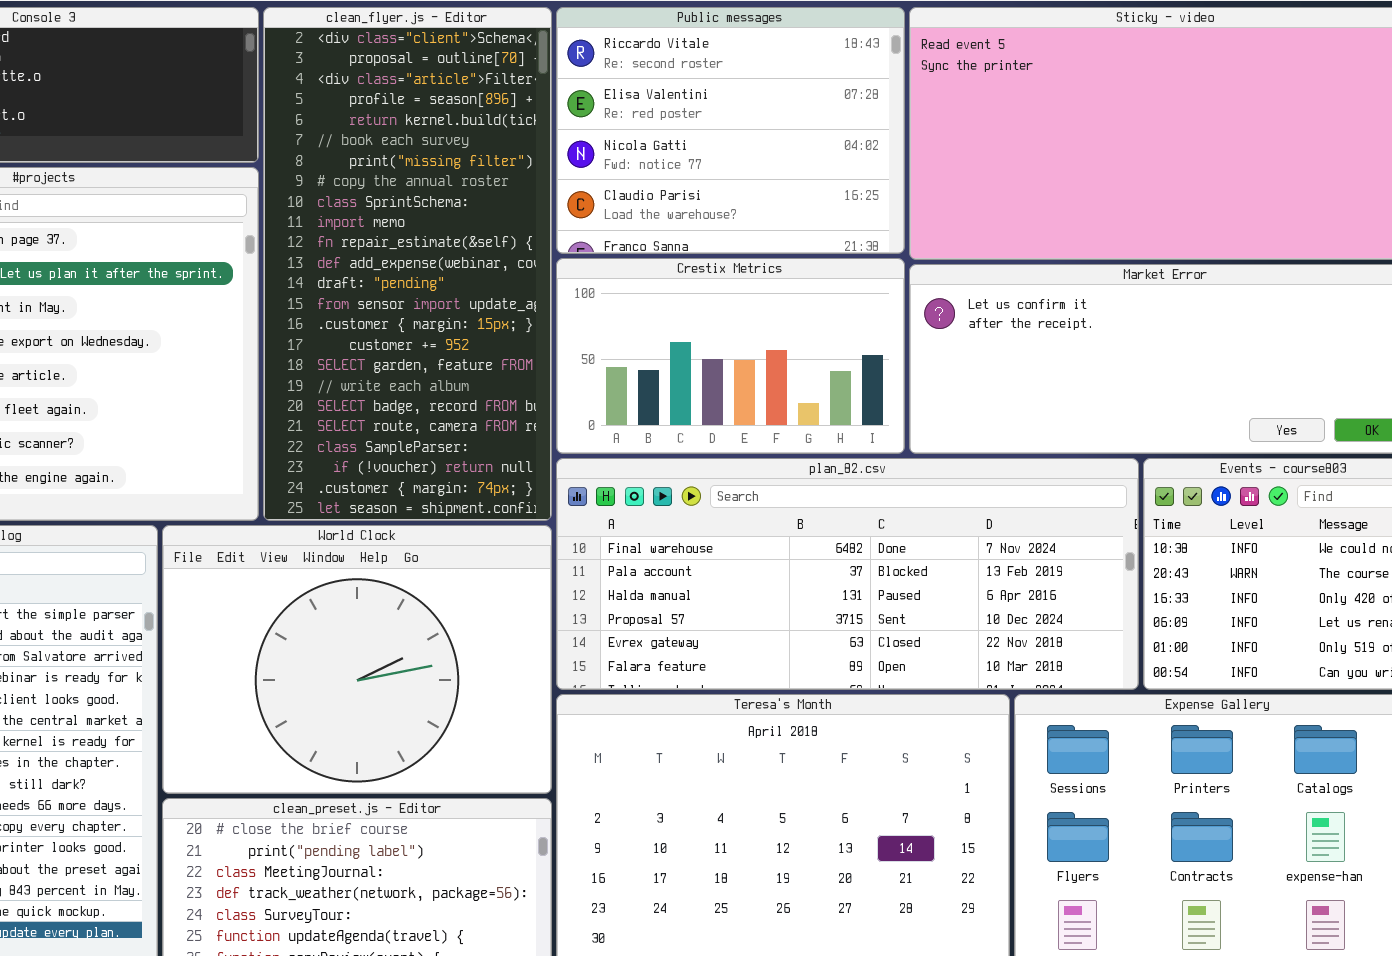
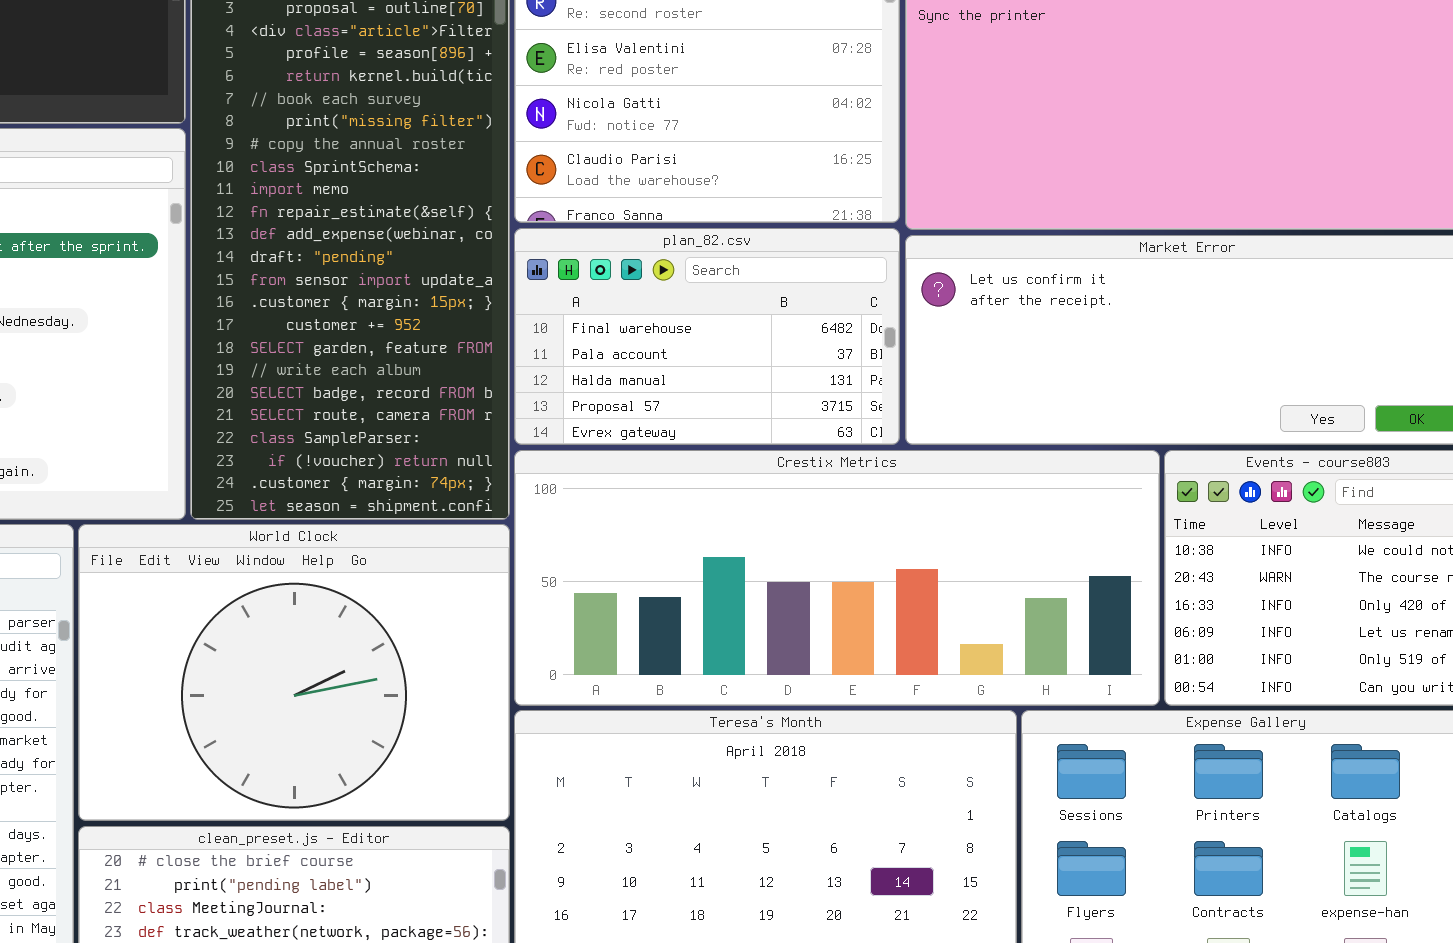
Crestix Metrics: [556,258,905,454] -> [514,450,1160,706], moved, resized
plan_82.csv: [556,458,1139,690] -> [514,228,900,445], moved, resized

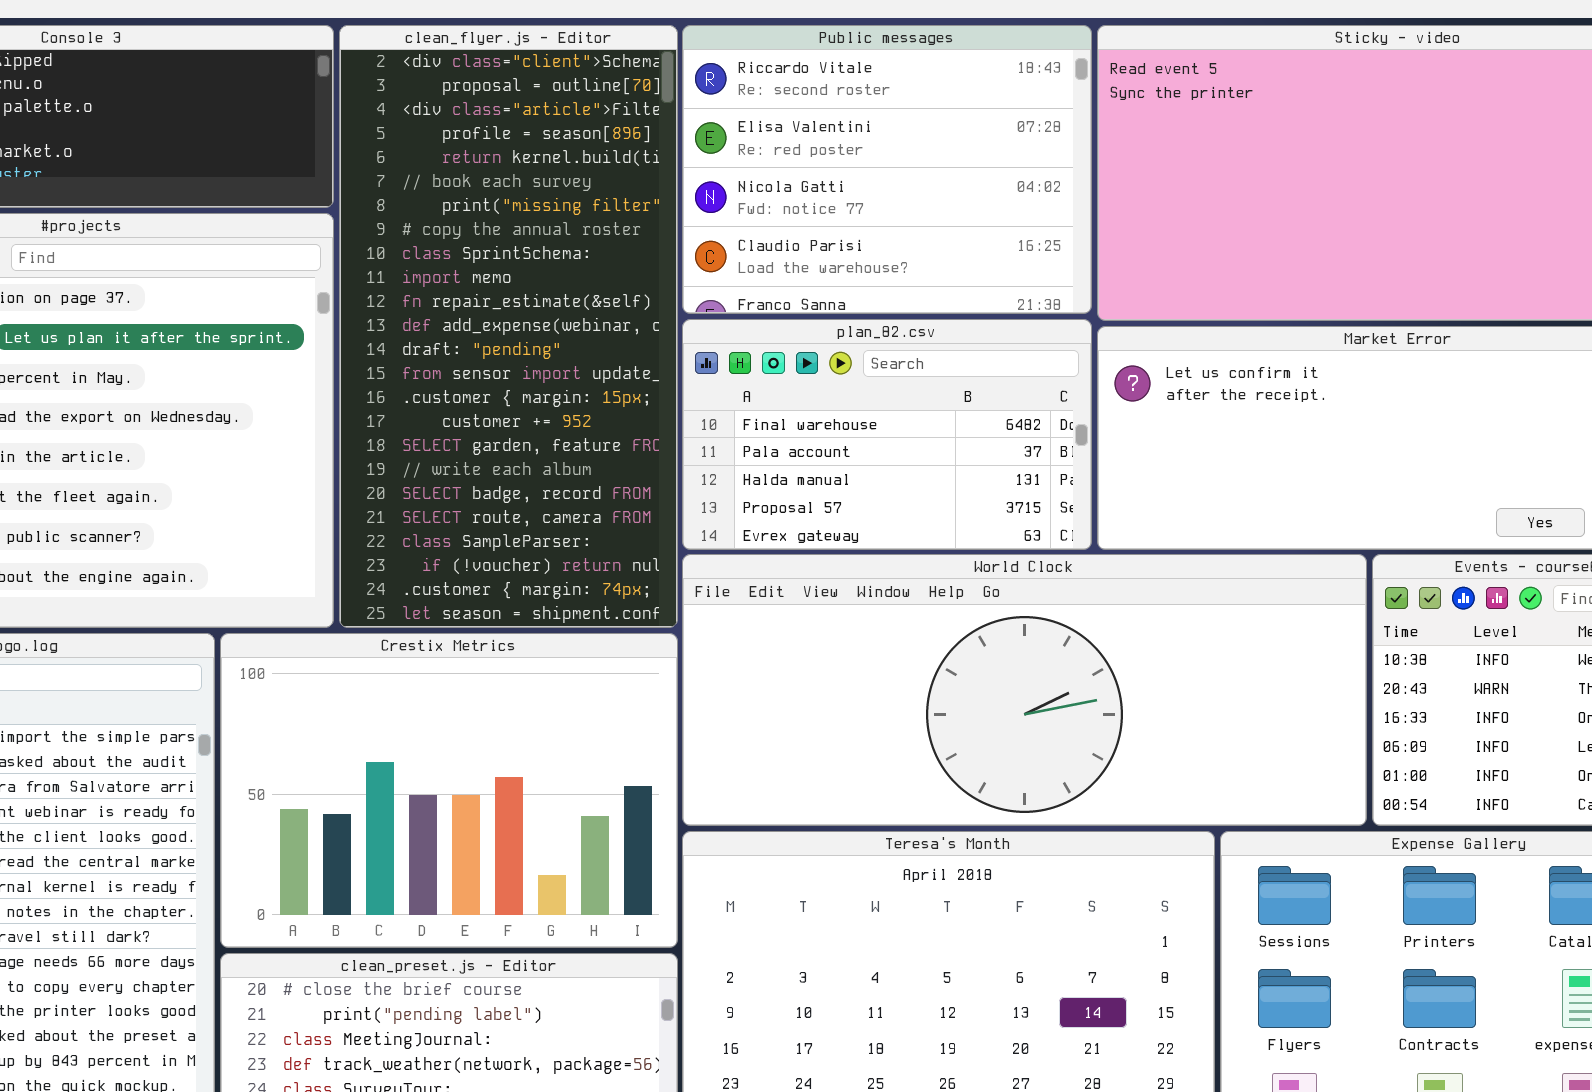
Crestix Metrics: [514,450,1160,706] -> [220,633,678,948], moved, resized
World Clock: [78,524,510,821] -> [682,554,1367,826], moved, resized

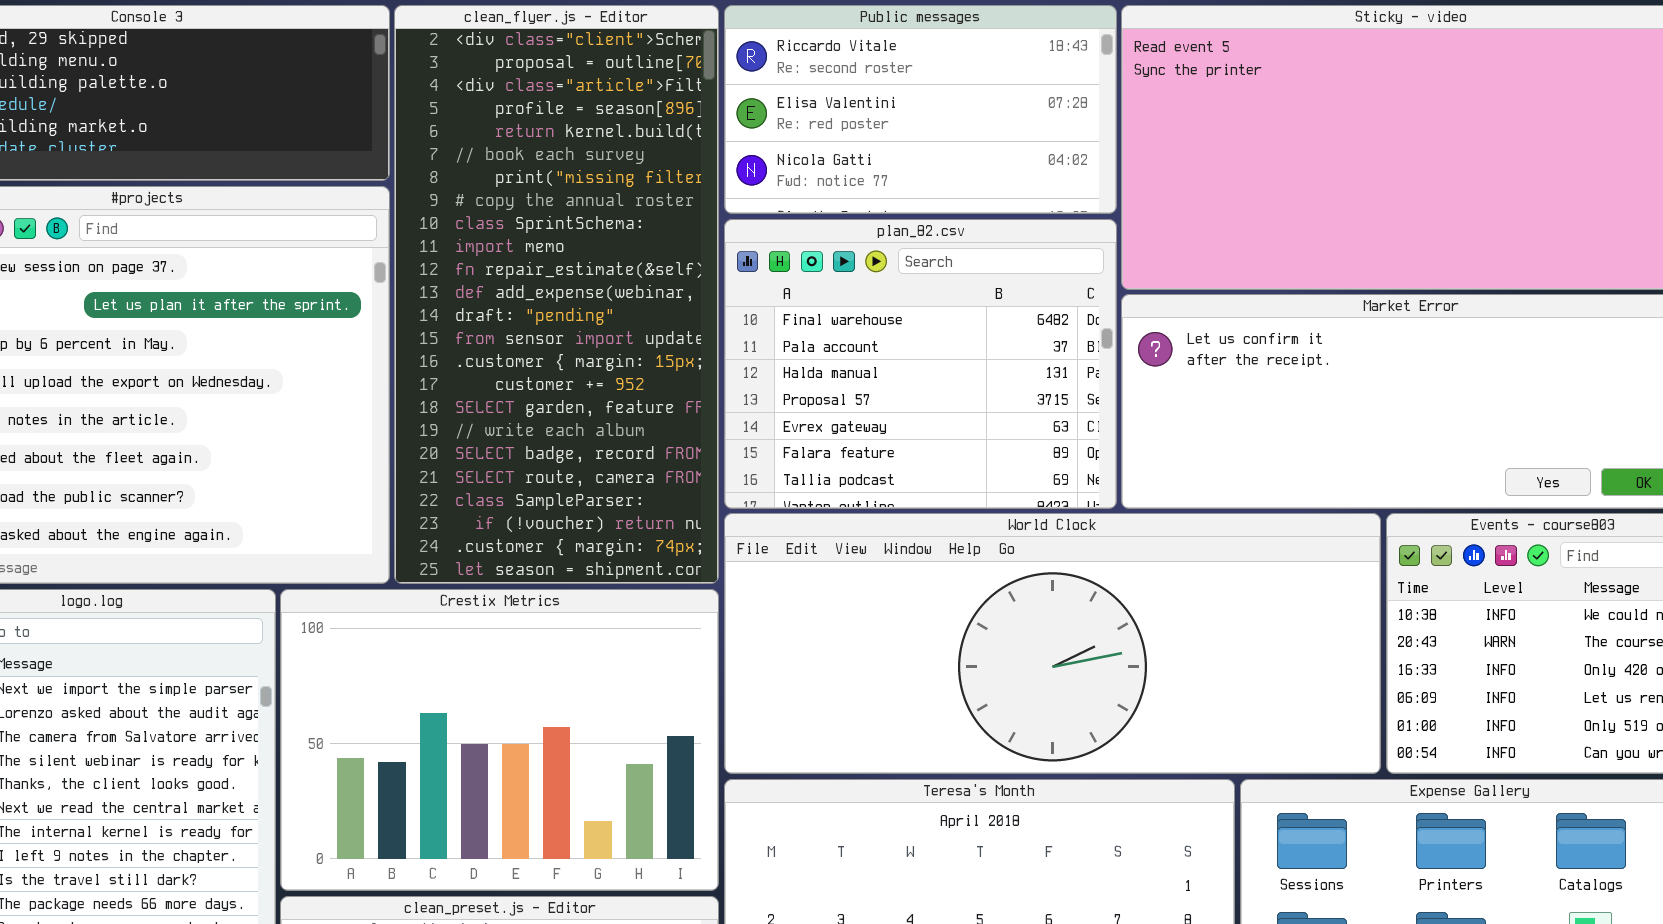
Public messages: [682,25,1092,314] -> [724,5,1117,214], resized
plan_82.csv: [682,319,1092,550] -> [724,219,1117,509], resized

